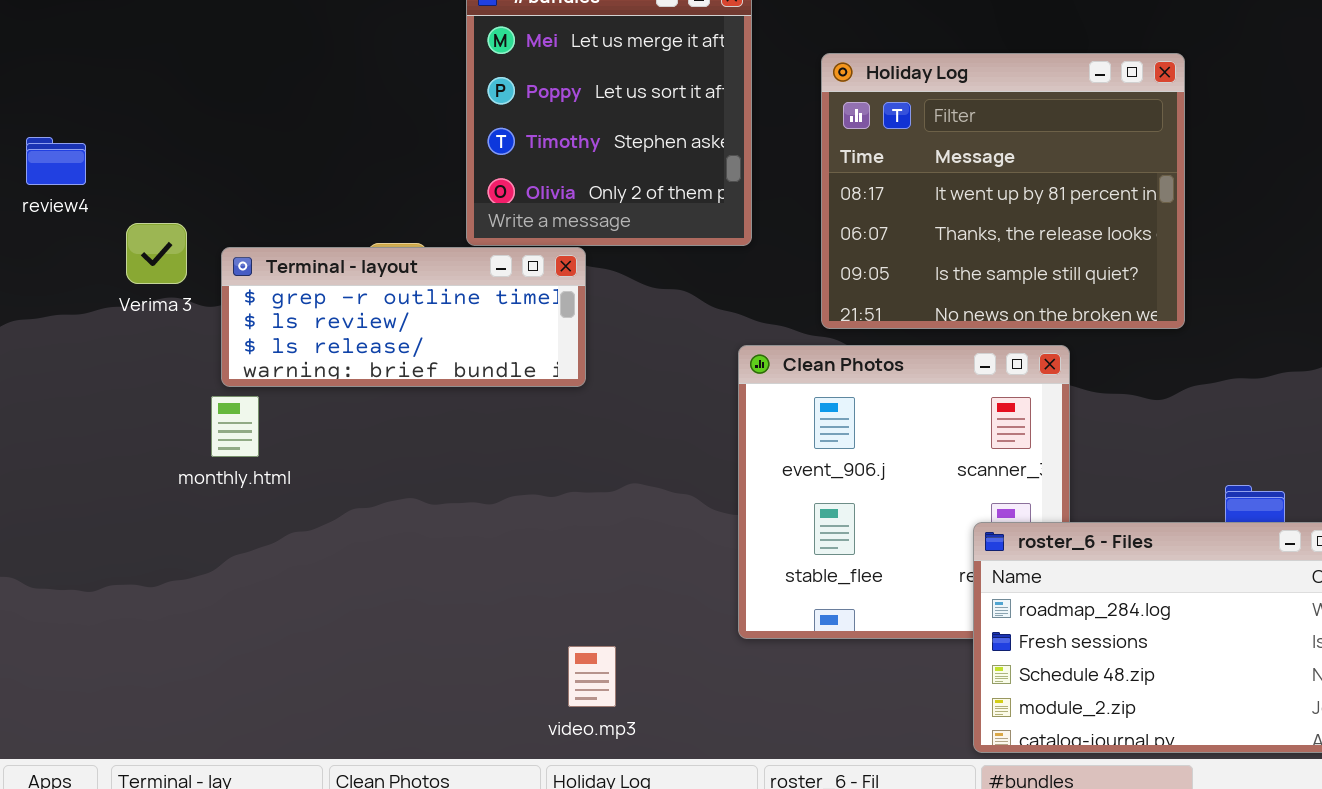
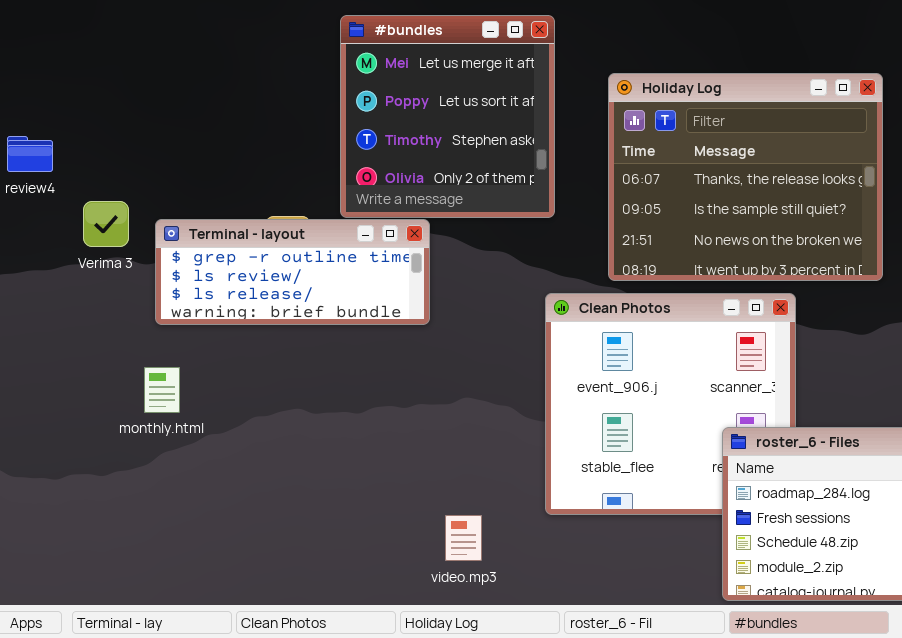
Holiday Log: [821,53,1185,329] -> [608,73,883,281], scrolled down 1 row
monthly.html: [211,396,259,457] -> [144,367,180,413], moved
video.mp3: [568,646,616,707] -> [445,515,482,561], moved

